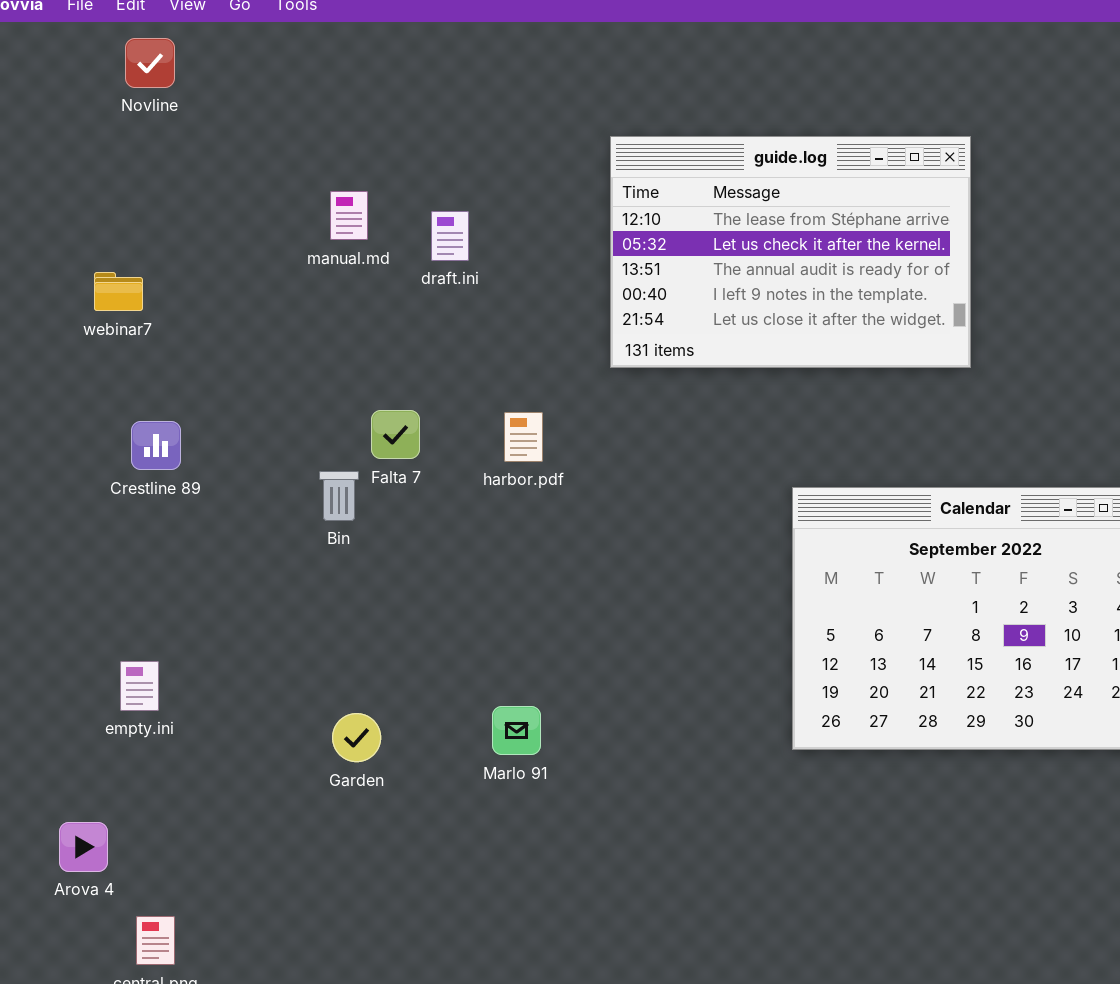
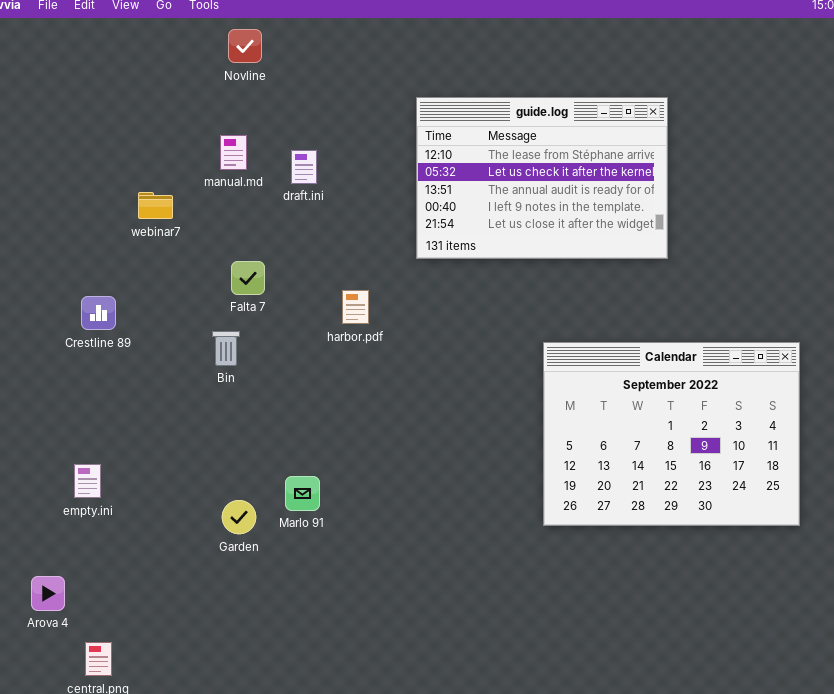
Novline: [125,38,175,88] -> [228,29,262,63], moved
webinar7: [94,272,143,311] -> [138,192,173,219], moved
Falta 7: [371,410,420,459] -> [231,261,265,295], moved
Marlo 91: [492,706,541,755] -> [285,476,320,511], moved

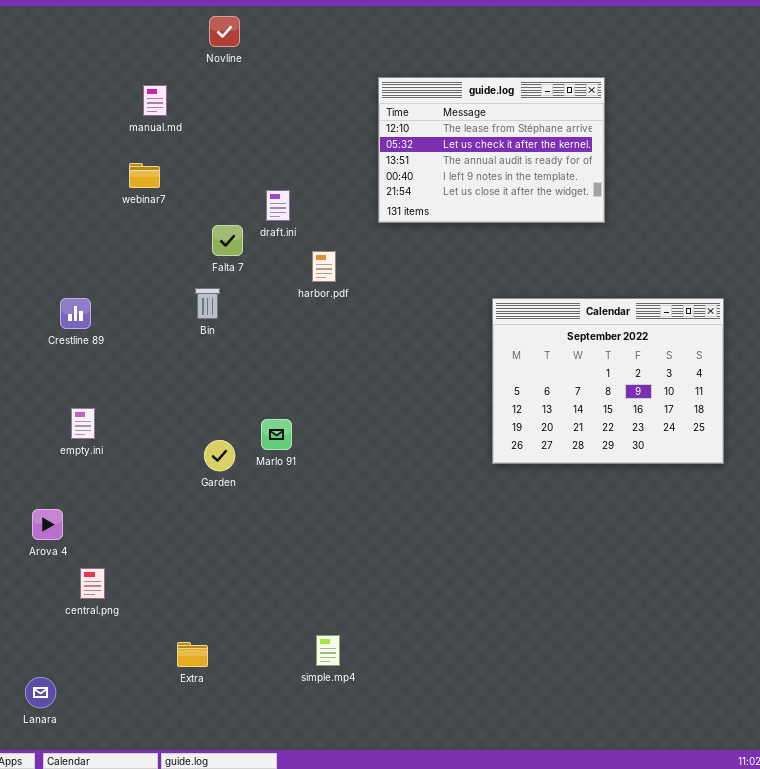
manual.md: [220,135,247,170] -> [143,85,167,116], moved
draft.ini: [291,150,317,184] -> [266,190,290,221], moved
Crestline 89: [81,296,116,330] -> [60,298,91,329], moved

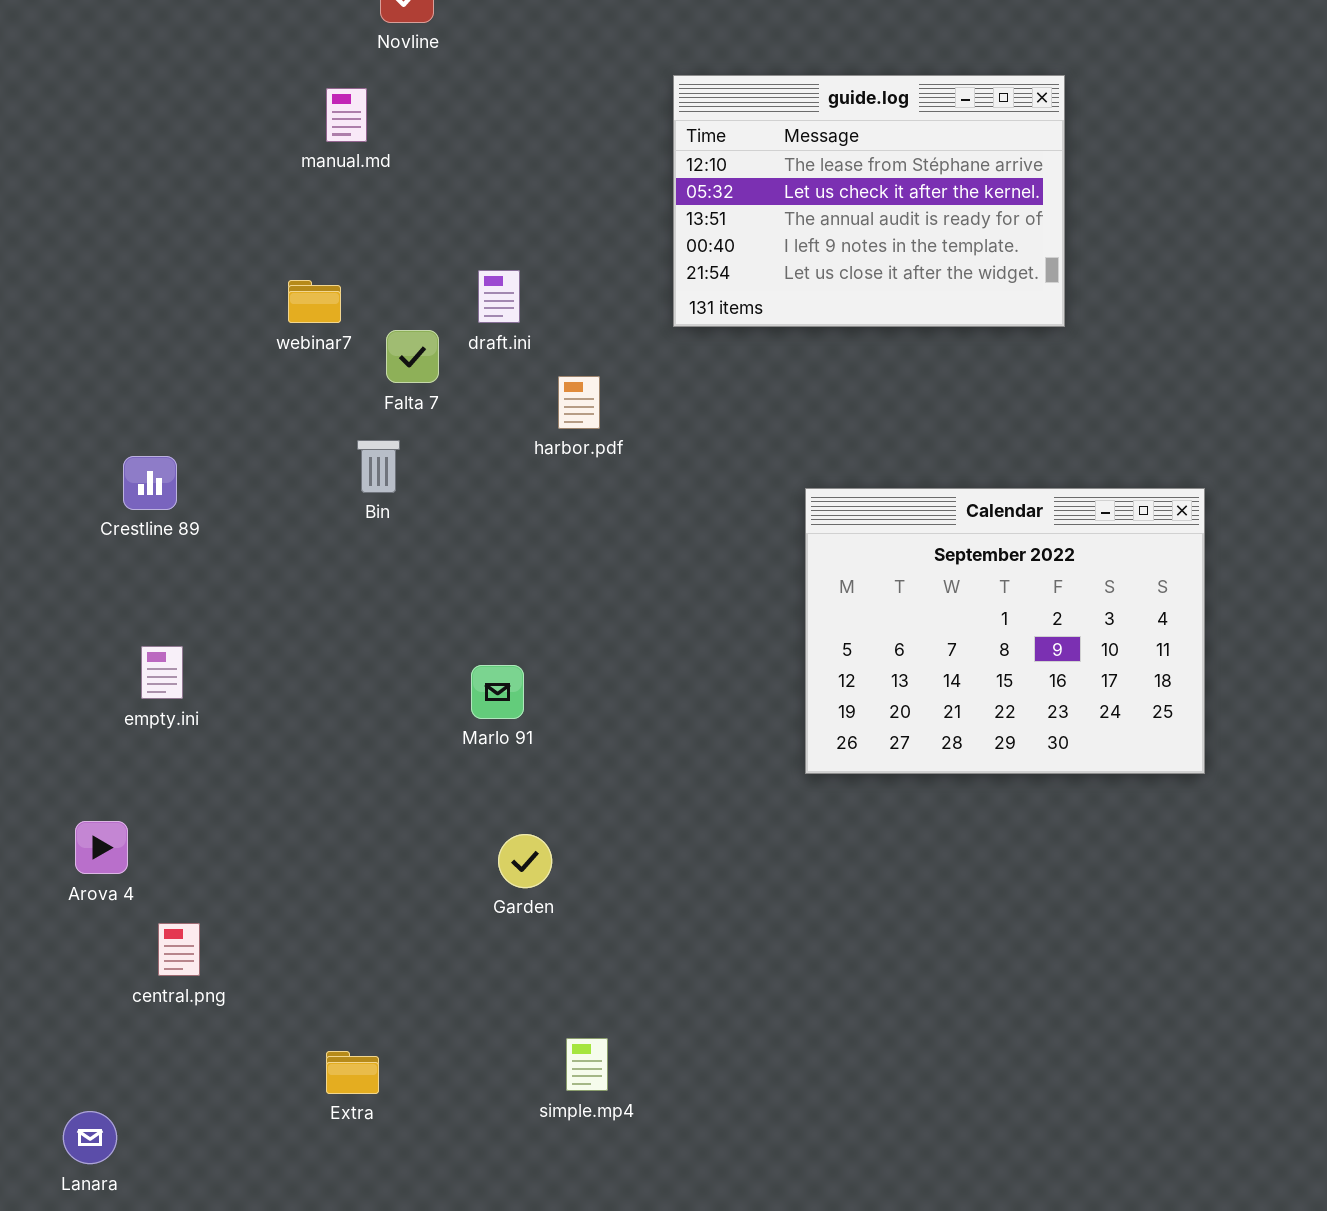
manual.md: [143,85,167,116] -> [326,88,367,142], moved
webinar7: [129,163,160,188] -> [288,280,341,323], moved
Calendar: [492,298,724,464] -> [805,488,1205,774], moved
Garden: [204,440,235,471] -> [498,834,552,888], moved

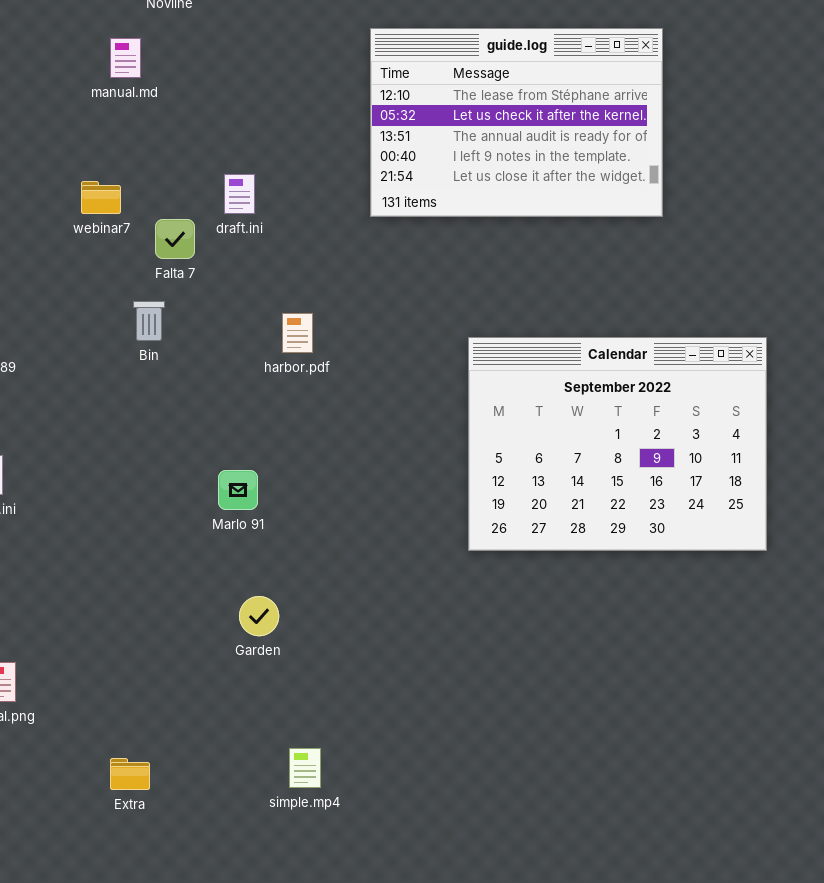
harbor.pdf: [558,376,600,429] -> [282,313,313,353], moved

